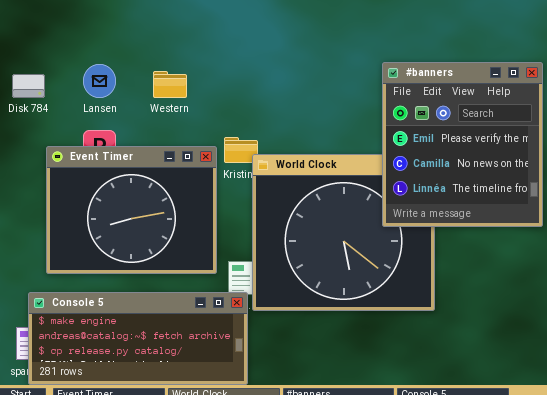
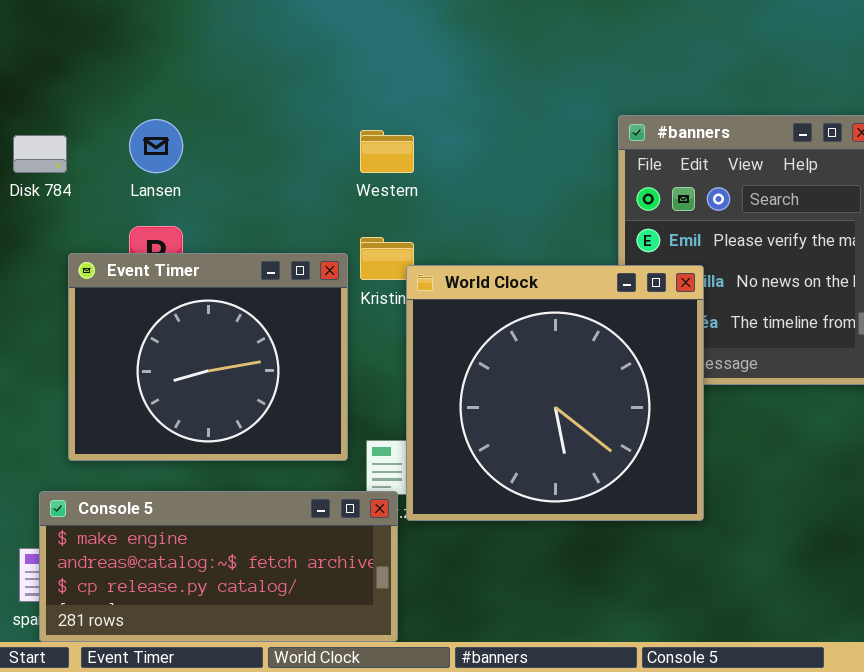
Western: [153,71,187,98] -> [360,130,414,173], moved
World Clock: [252,154,435,311] -> [406,265,704,521], raised

